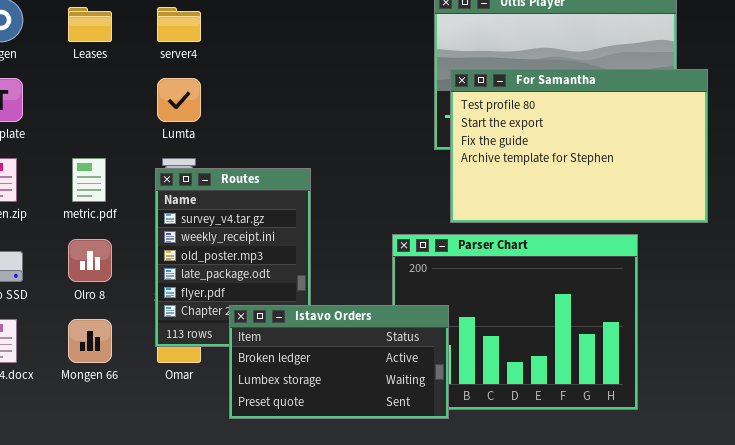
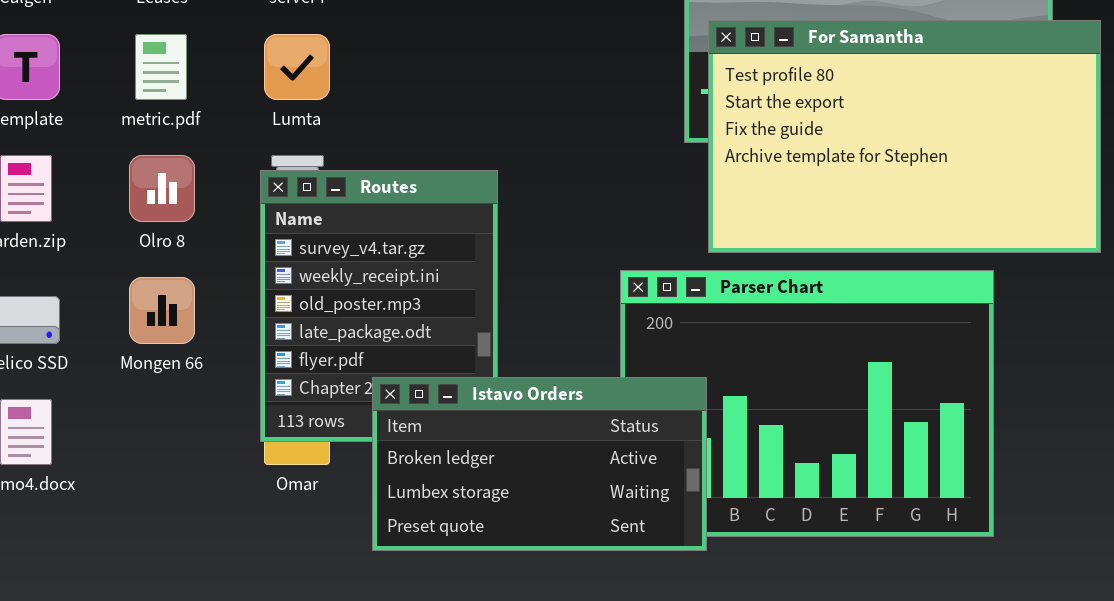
metric.pdf: [72,158,106,202] -> [135,34,187,100], moved
Olro 8: [68,239,112,282] -> [129,155,195,222], moved
Mongen 66: [68,319,112,363] -> [129,277,195,344], moved

